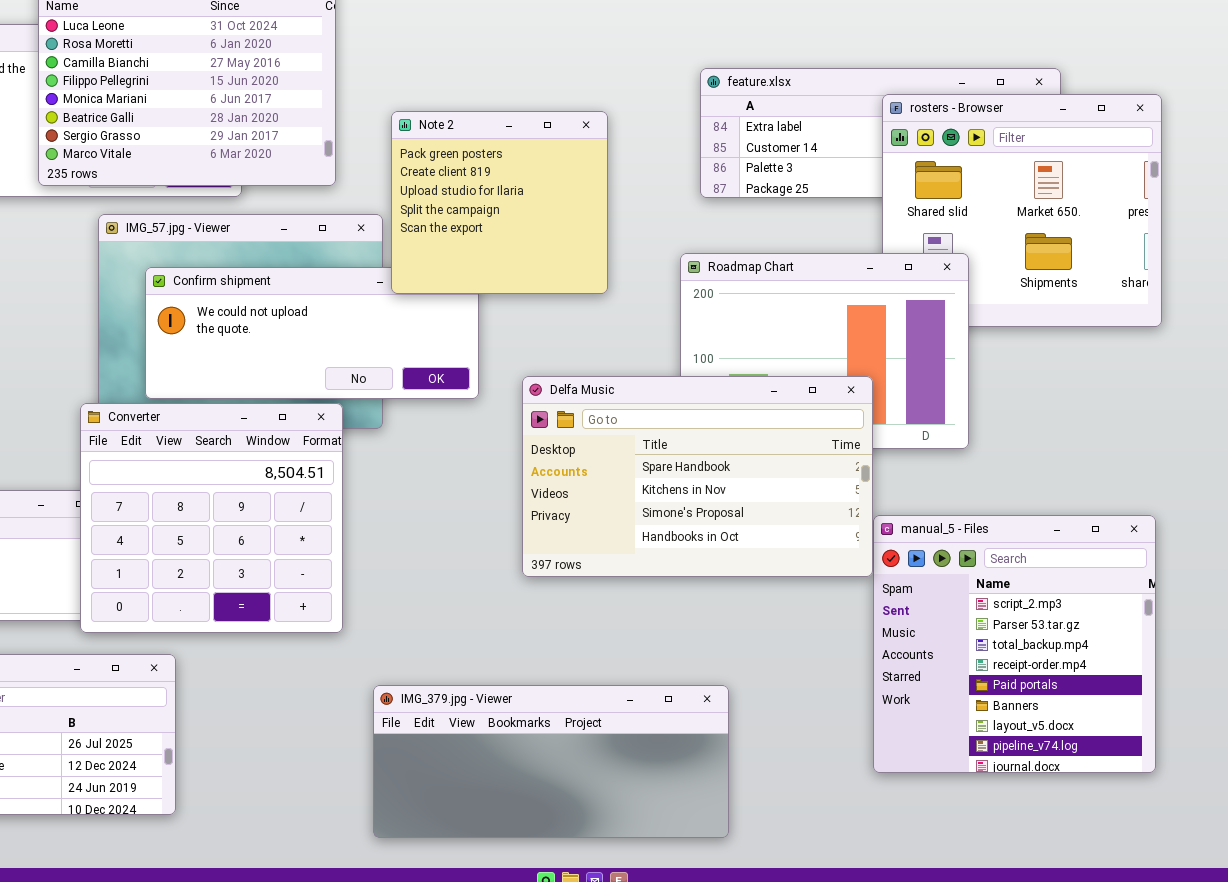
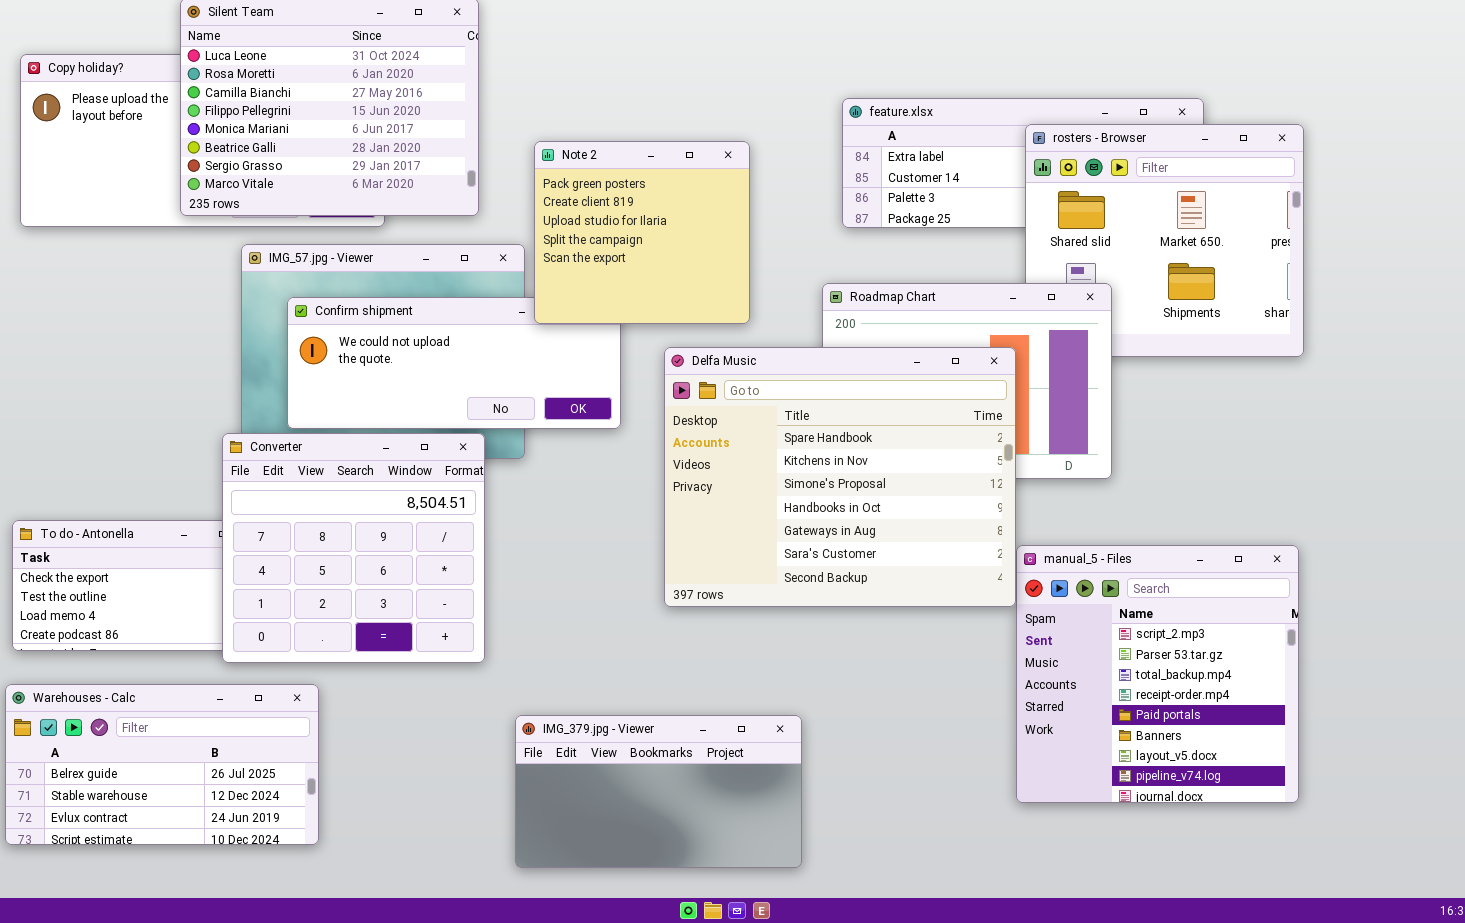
Delfa Music: [522,376,873,577] -> [664,347,1016,607], resized
IMG_379.jpg - Viewer: [373,685,729,838] -> [515,715,802,868], resized

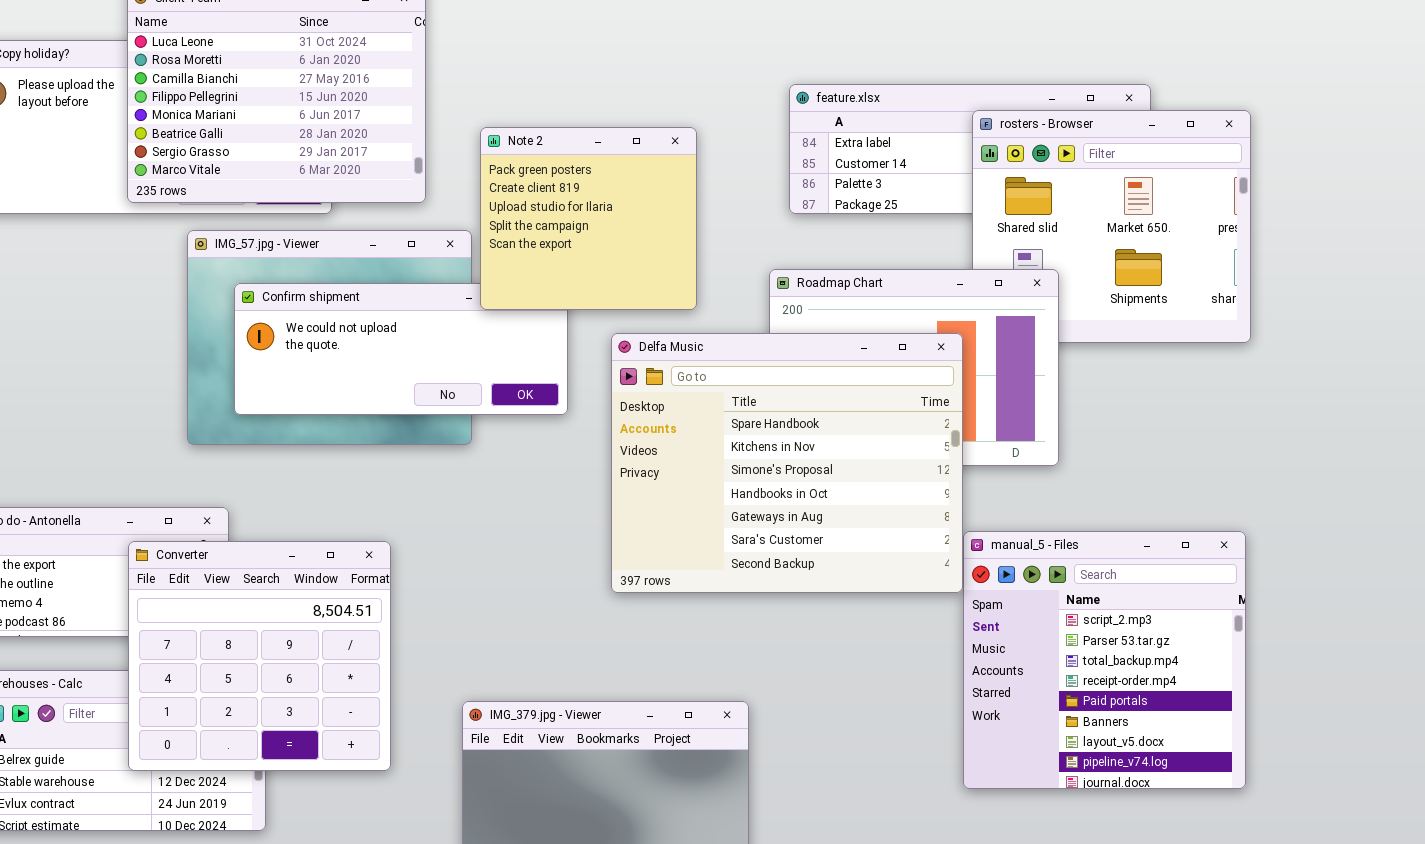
Converter: [222,433,485,663] -> [128,541,391,771], moved

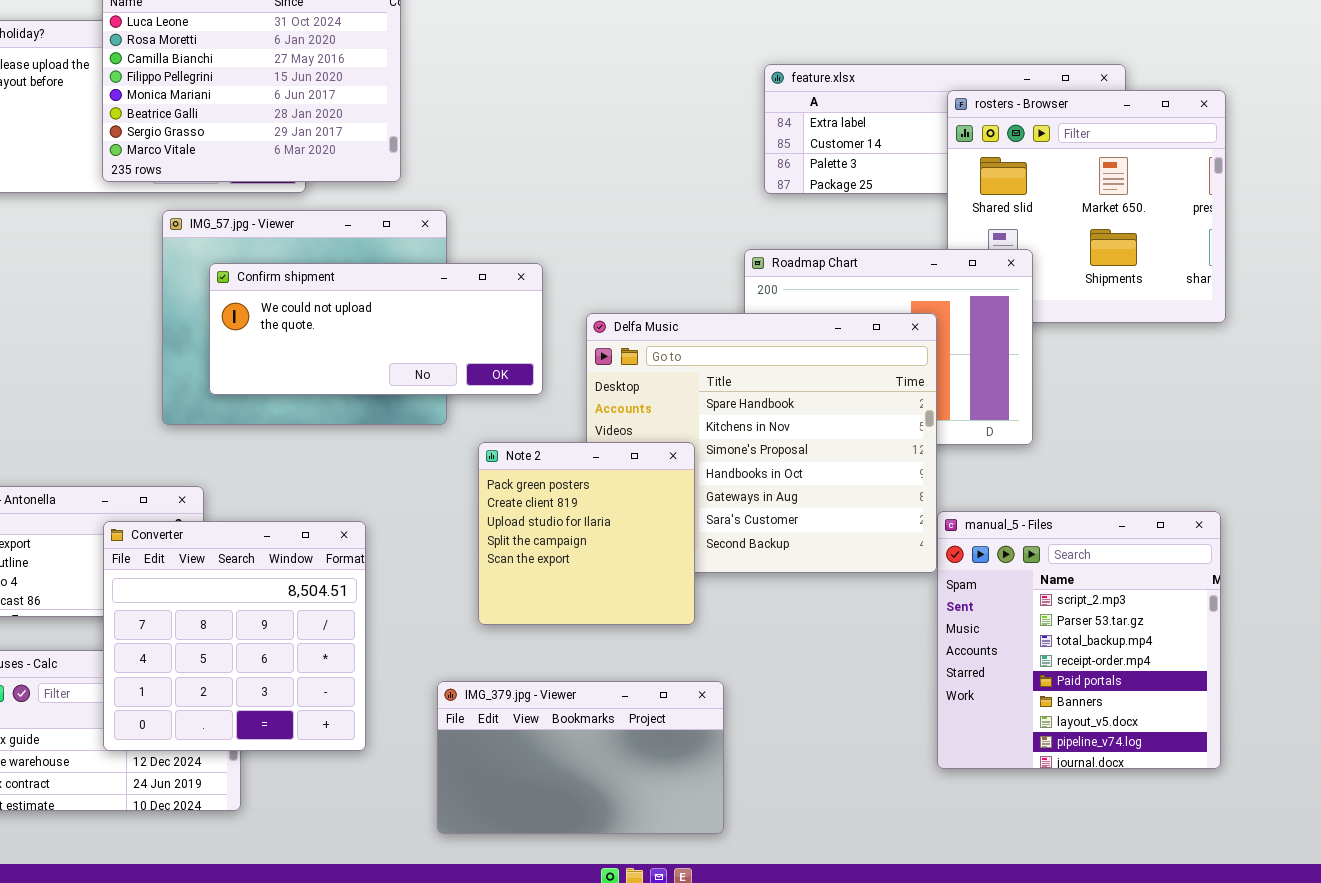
Note 2: [480,127,697,310] -> [478,442,695,625], moved

